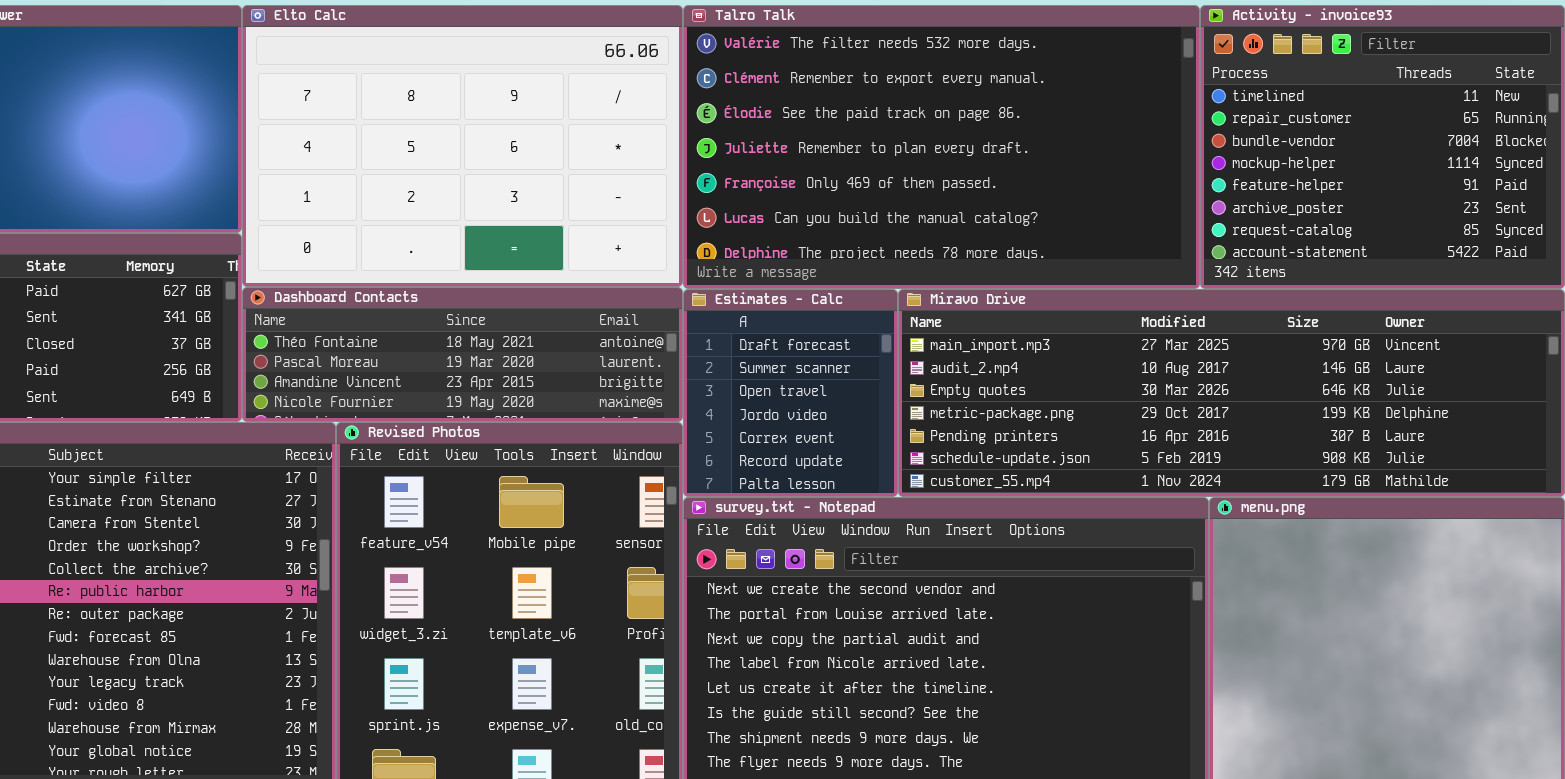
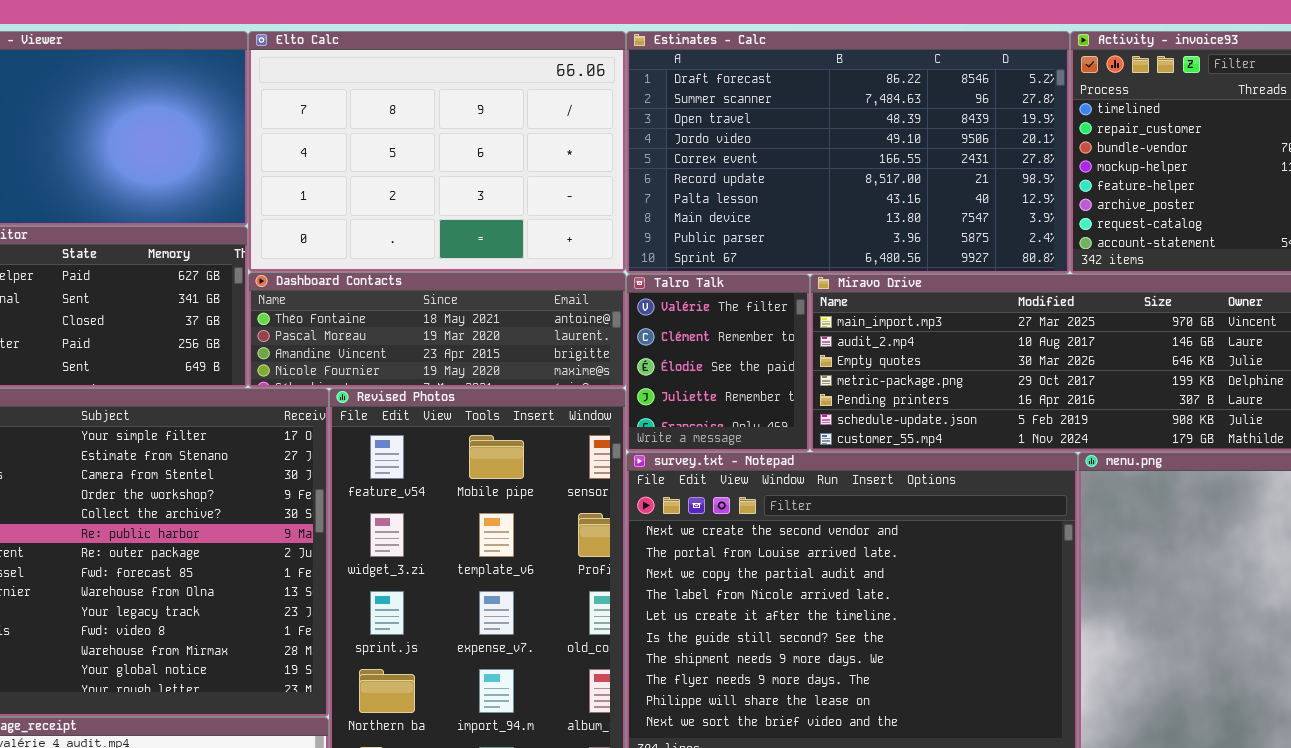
Talro Talk: [683,5,1200,289] -> [626,274,810,452], moved, resized
Estimates - Calc: [683,289,898,497] -> [626,31,1070,274], moved, resized

